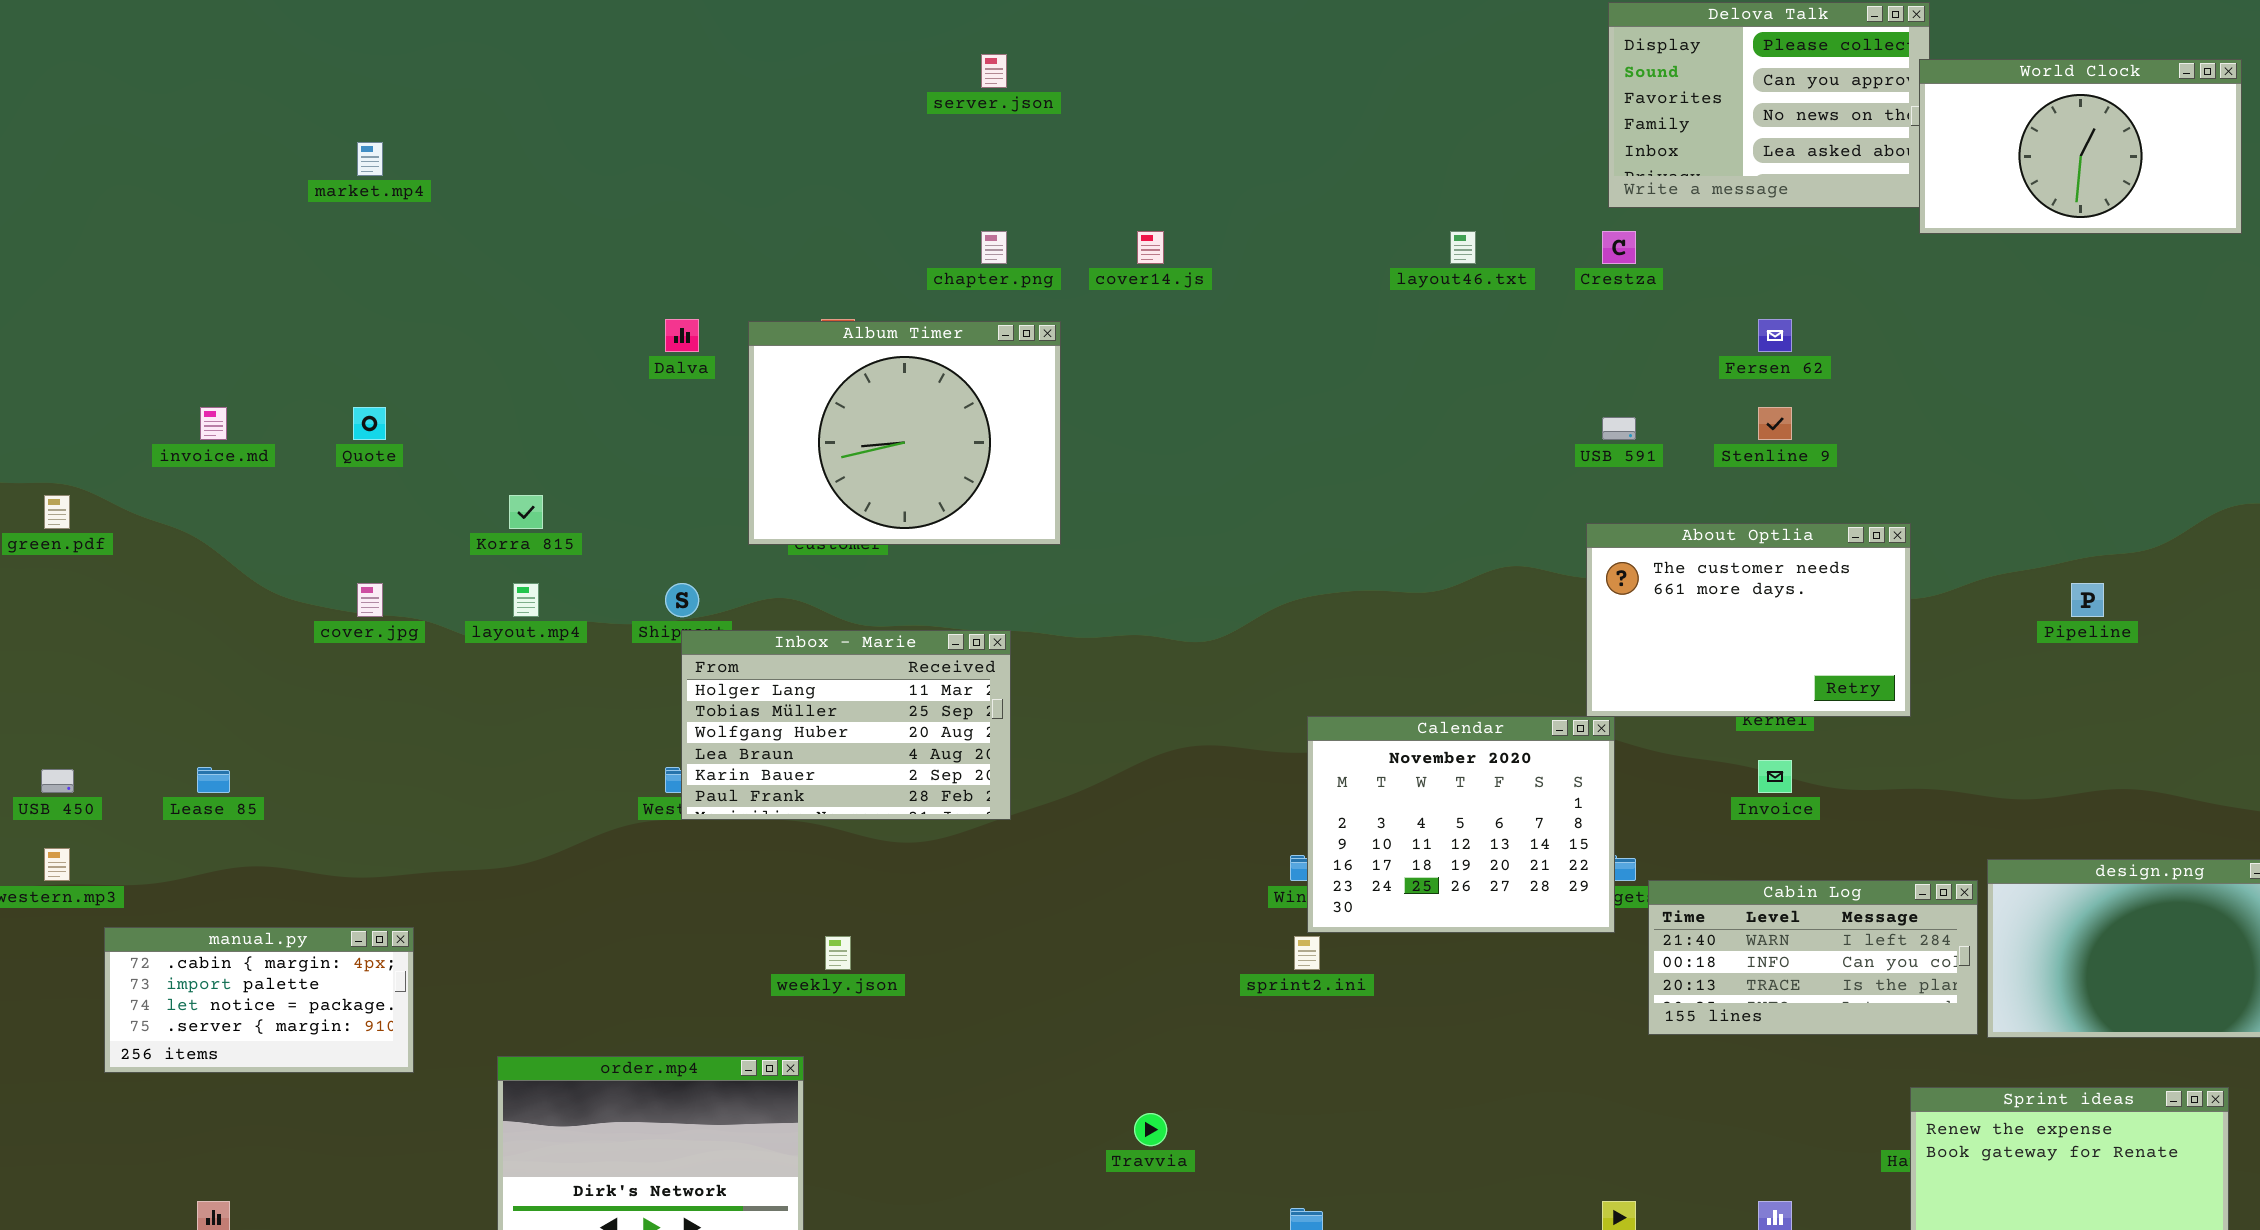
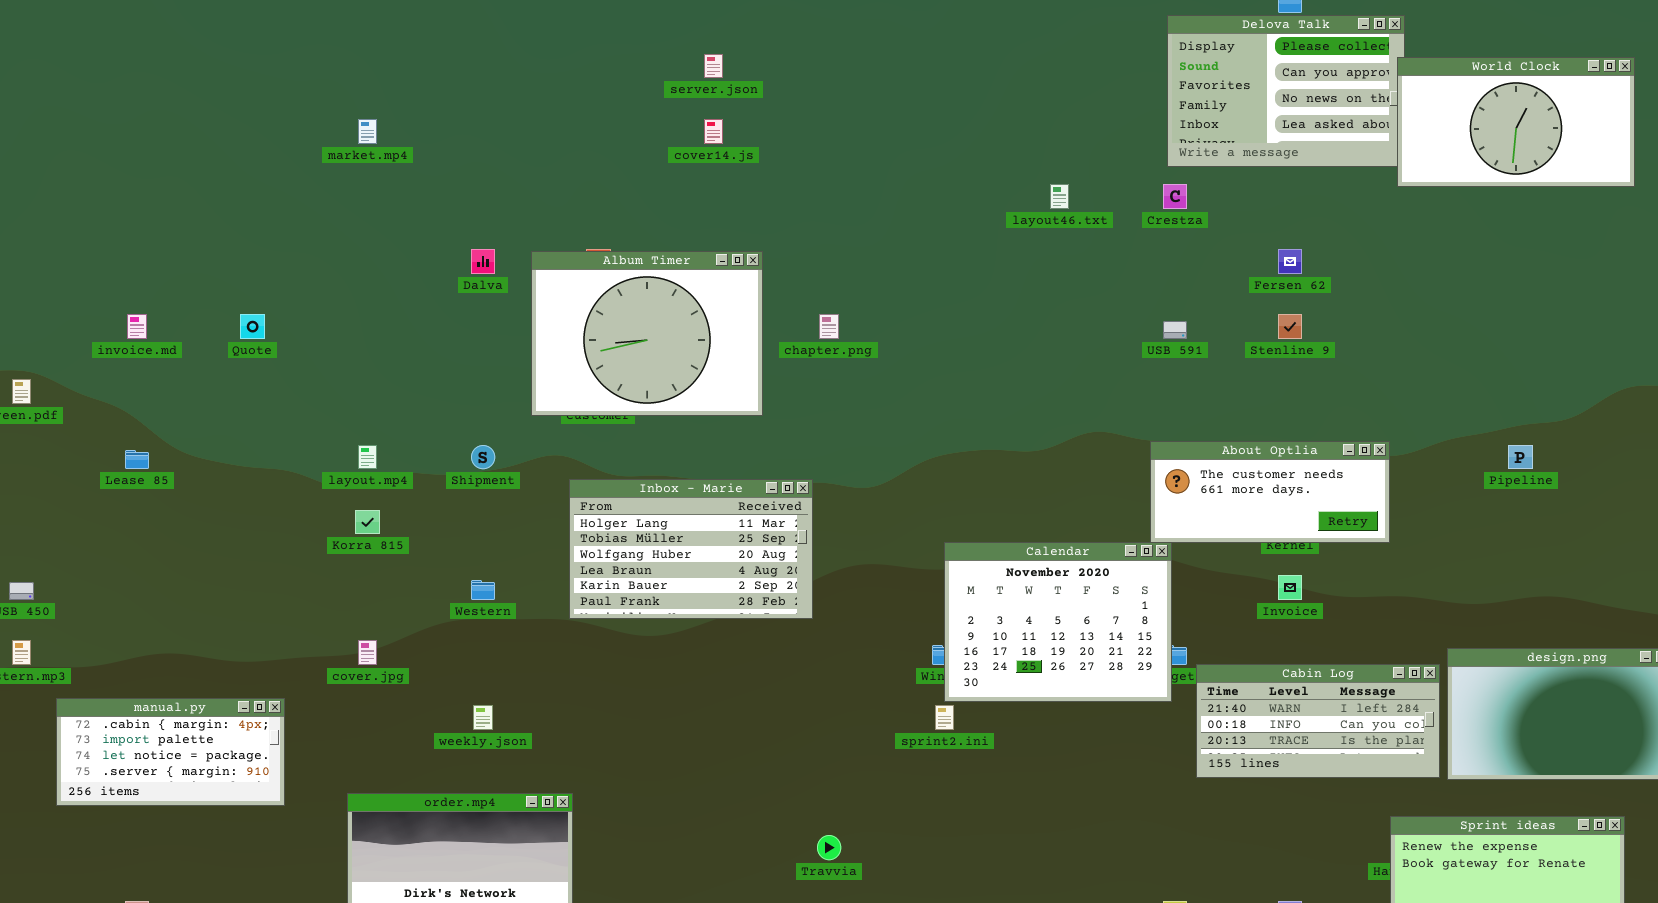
market.mp4: [357,142,383,176] -> [358,119,377,144], moved
chapter.png: [981,231,1007,264] -> [819,314,839,339], moved
cover14.js: [1137,231,1164,264] -> [704,119,723,144], moved
Korra 815: [509,495,543,529] -> [355,510,380,534], moved
About Optlia: [1586,523,1911,717] -> [1150,441,1390,543], resized
cover.jpg: [357,583,383,617] -> [358,640,377,665], moved
Inbox - Marie: [681,630,1011,820] -> [569,479,813,619], moved
Lease 85: [197,767,230,793] -> [125,450,149,469], moved
weekly.json: [825,936,851,970] -> [473,705,493,730], moved

